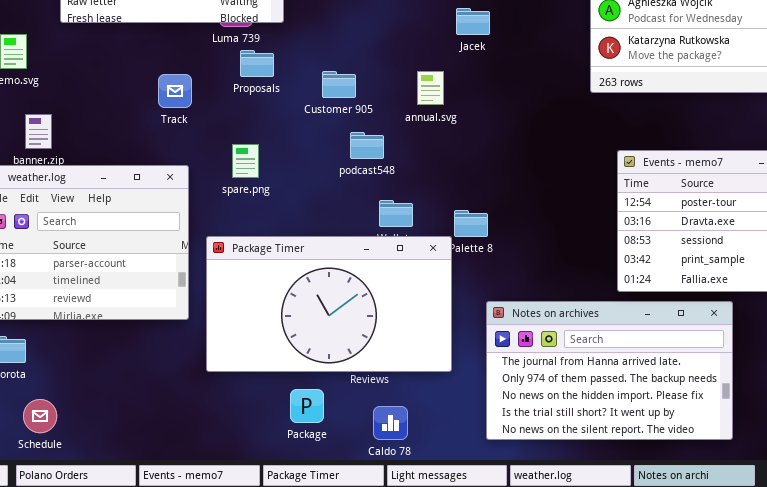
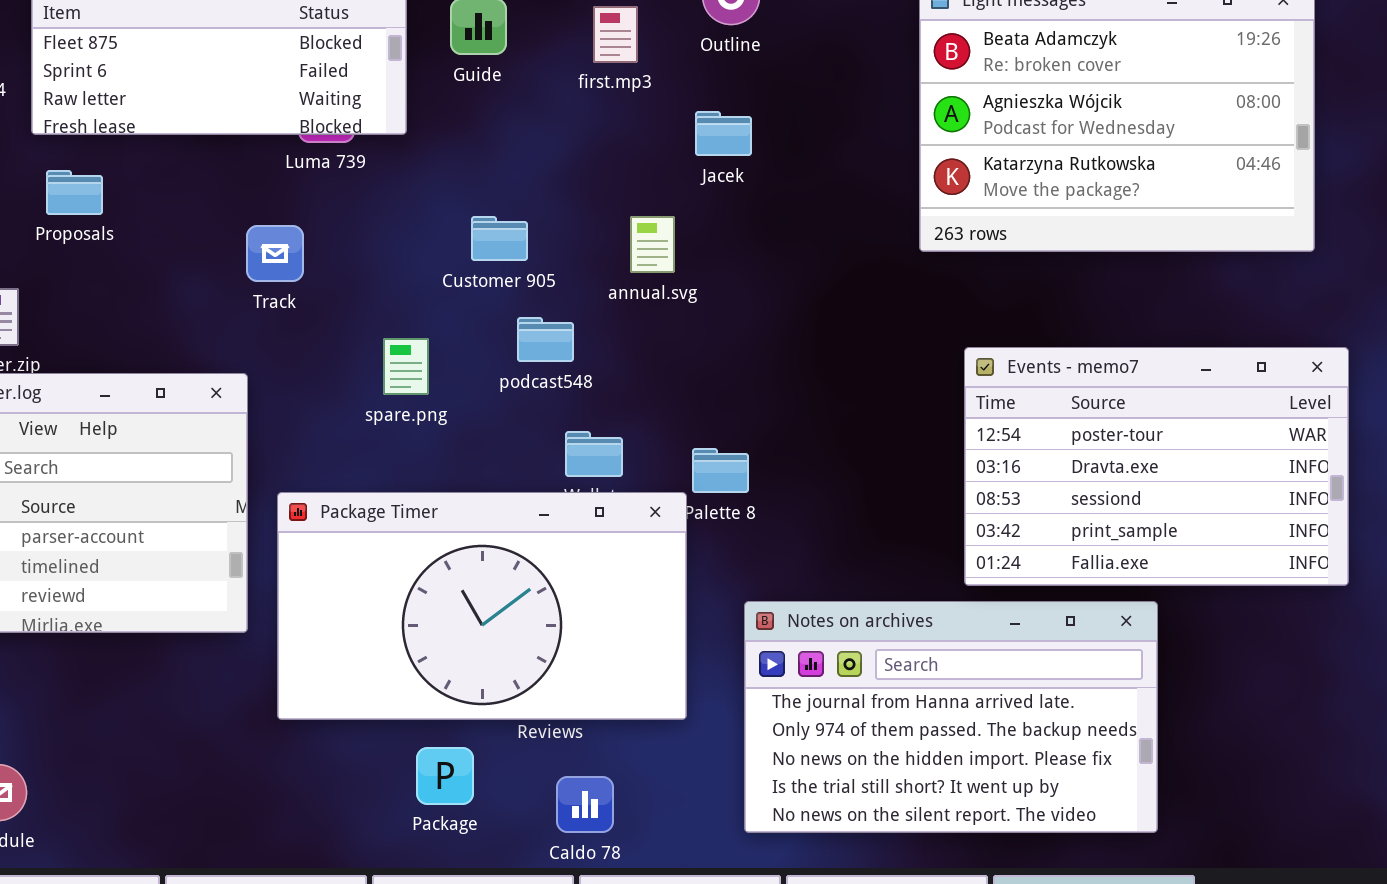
Proposals: [240,50,274,77] -> [46,170,103,215], moved
Track: [158,74,192,108] -> [246,225,304,282], moved
spare.png: [232,144,259,178] -> [383,338,429,395], moved

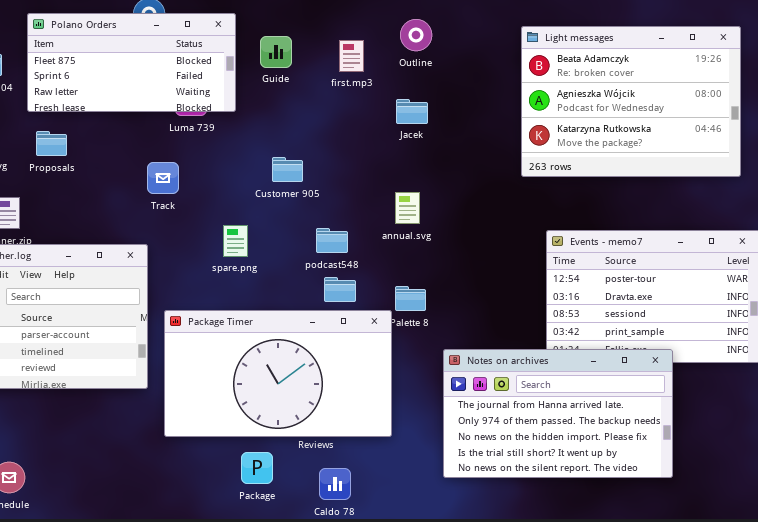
annual.svg: [630,216,675,273] -> [395,192,420,224], moved
podcast548: [517,317,574,362] -> [316,228,348,253], moved
Notes on archives: [744,601,1158,833] -> [443,349,673,478], moved

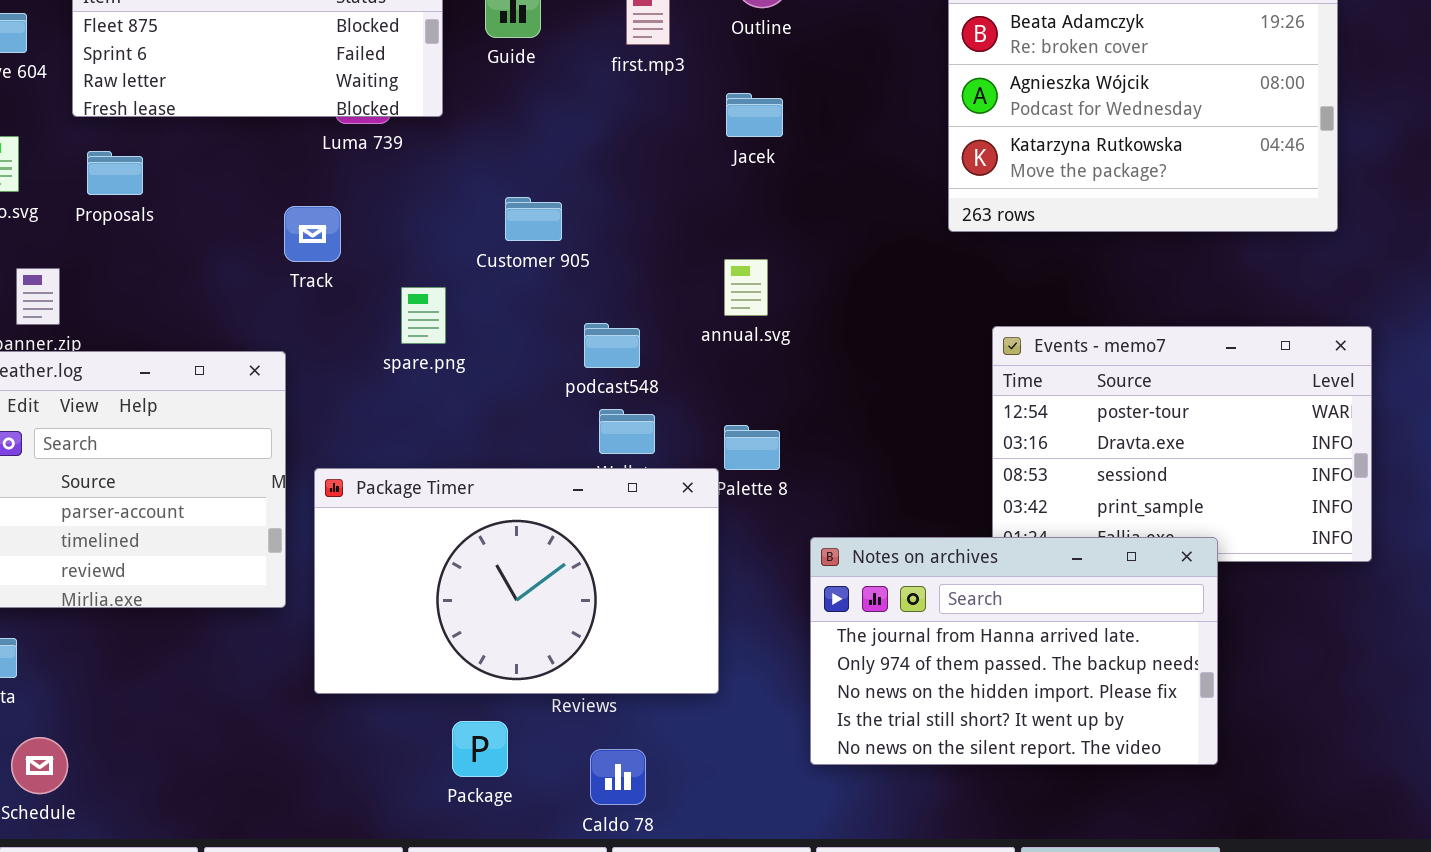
spare.png: [223,225,248,257] -> [401,287,446,344], moved

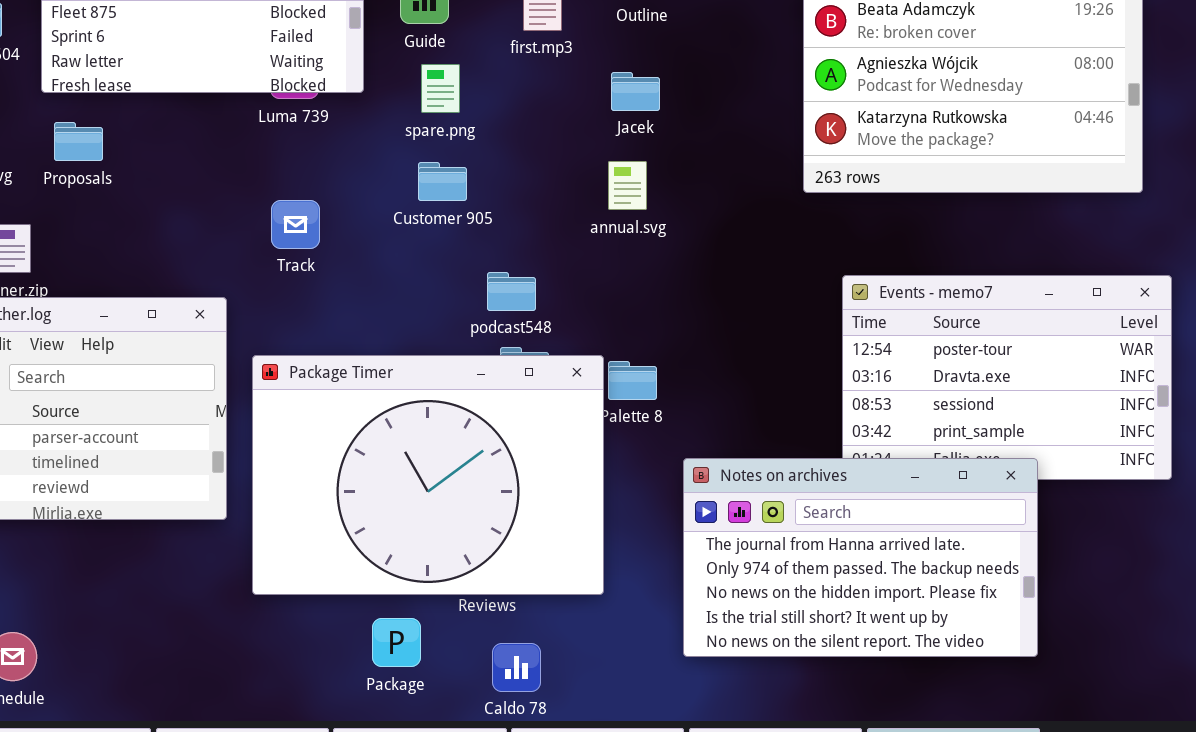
Track: [284,206,341,262] -> [271,200,320,249], moved
annual.svg: [724,259,768,316] -> [608,161,647,210], moved
spare.png: [401,287,446,344] -> [421,64,460,113], moved
Package Timer: [314,468,719,694] -> [252,355,604,595], resized

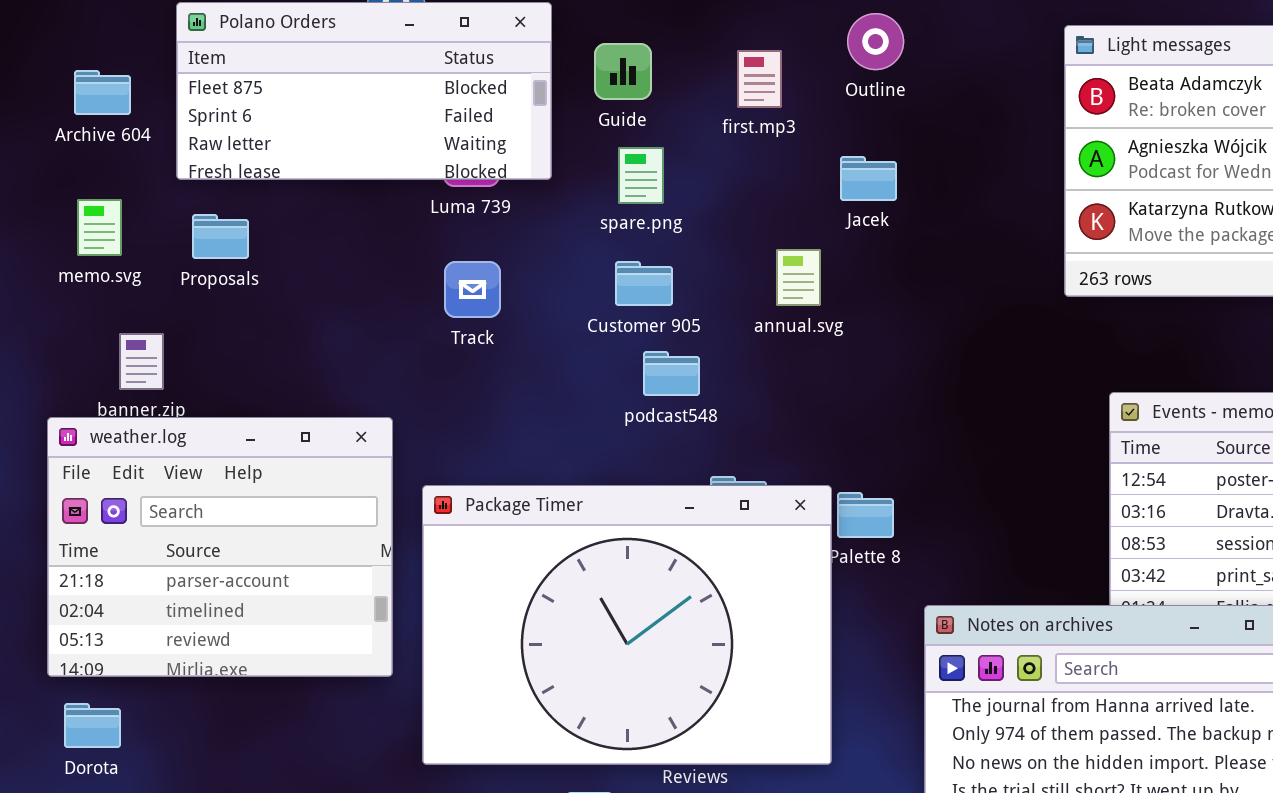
annual.svg: [608,161,647,210] -> [776,249,821,306], moved
Track: [271,200,320,249] -> [444,261,501,318], moved
podcast548: [487,272,536,311] -> [643,351,700,396], moved

